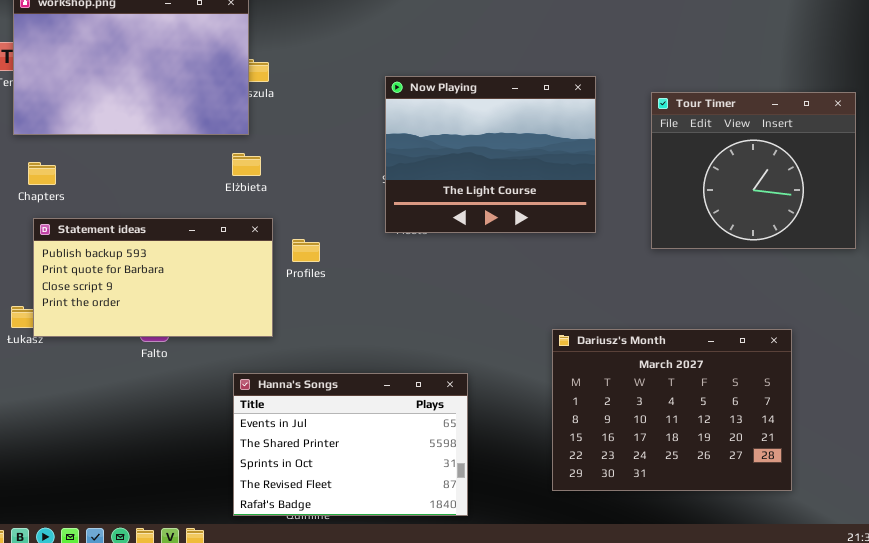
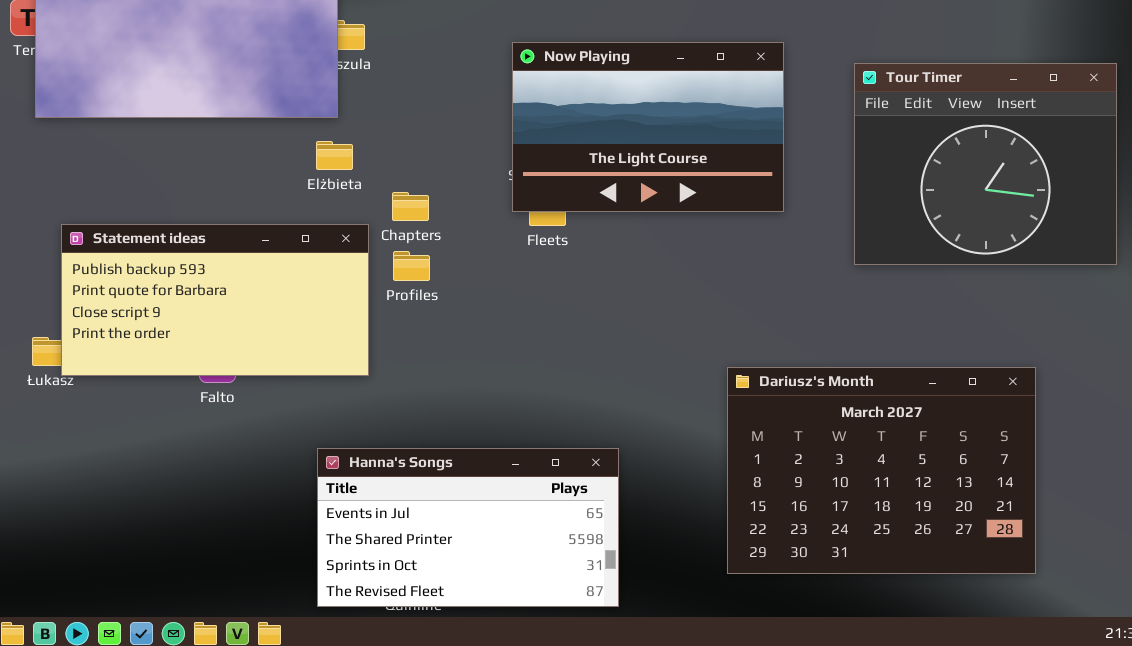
Now Playing: [385,76,596,233] -> [512,42,784,212], resized
Chapters: [28,162,56,185] -> [392,192,429,221], moved
Hanna's Songs: [233,373,468,516] -> [317,448,619,607], resized

